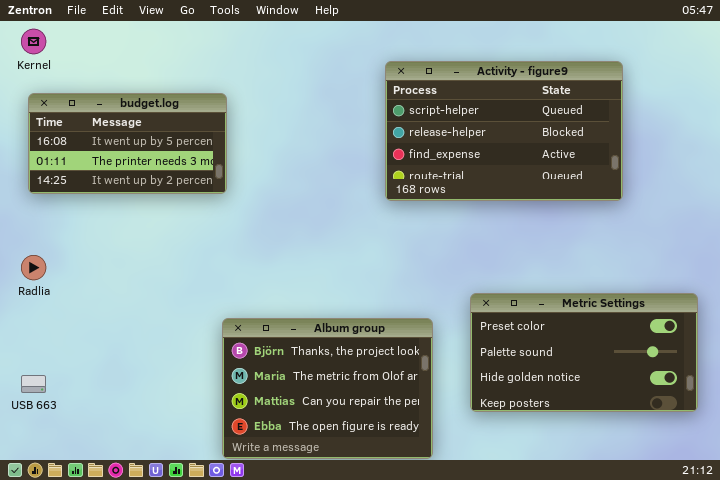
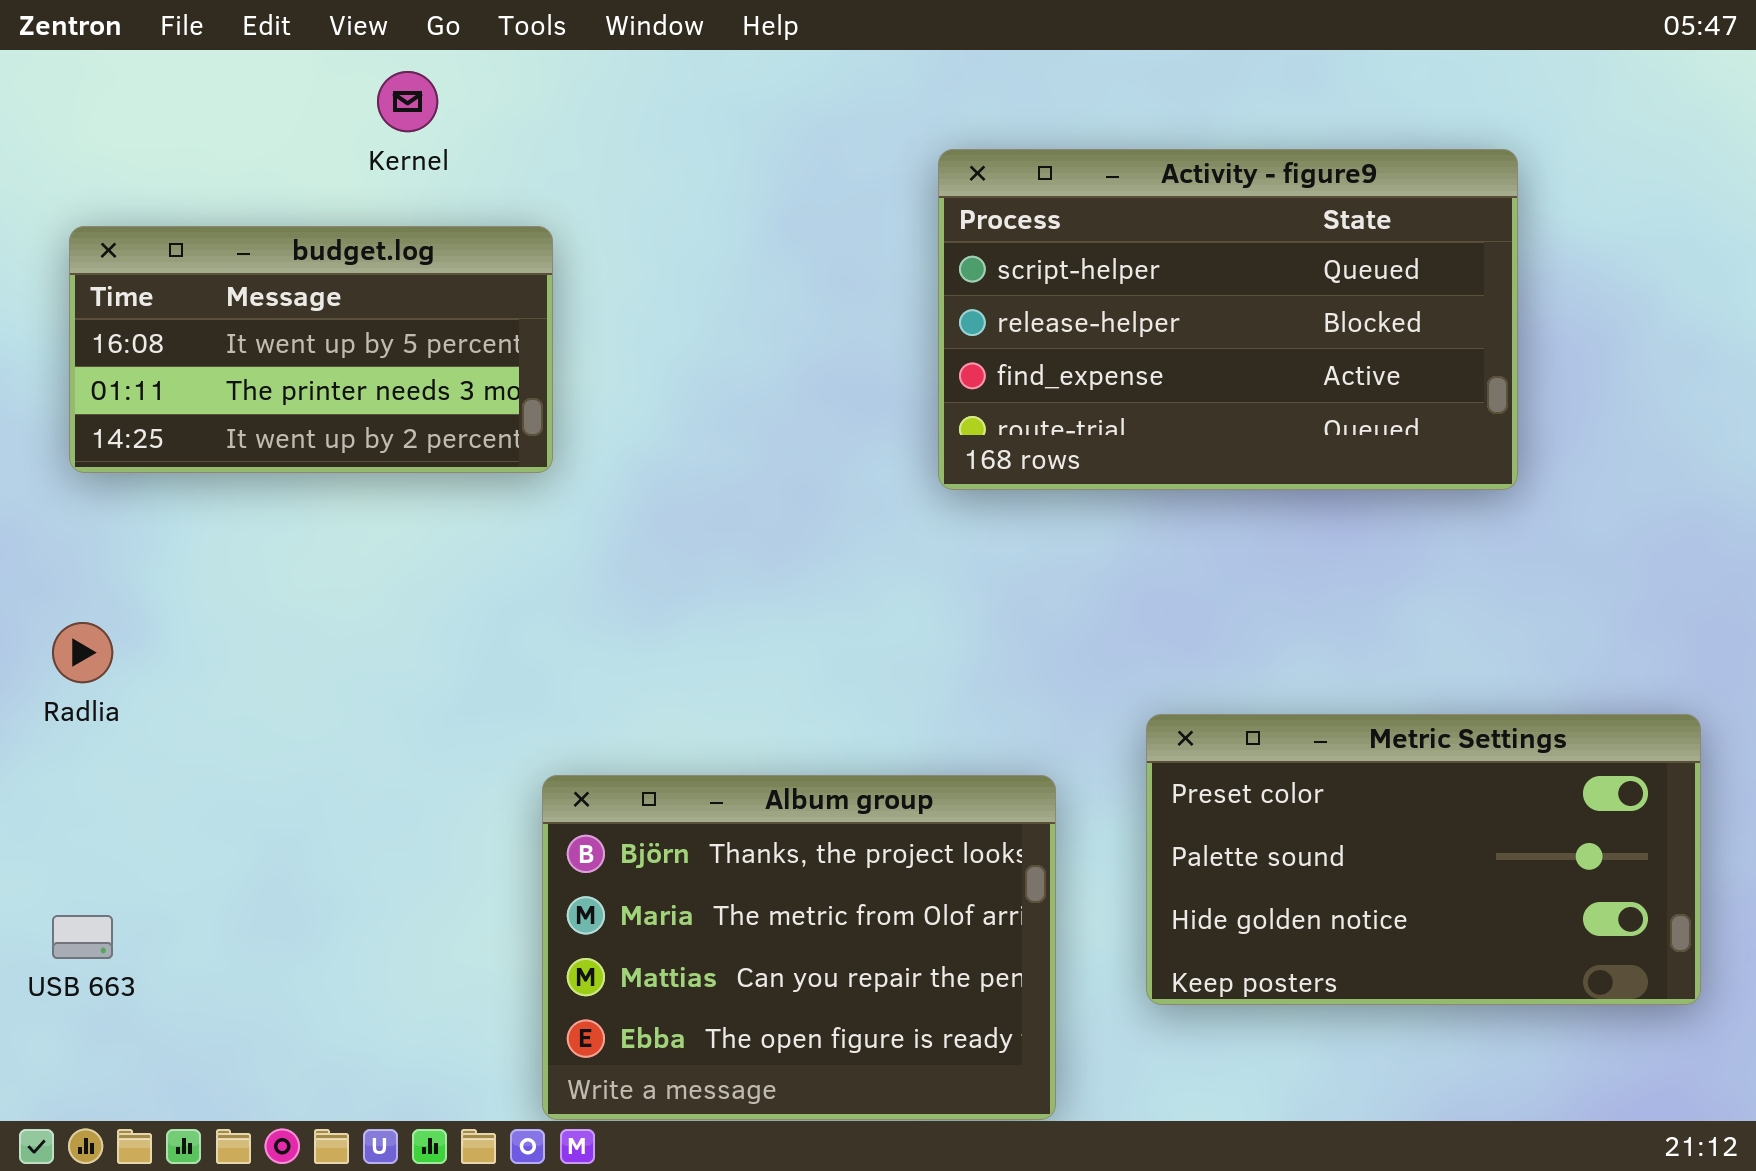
Kernel: [21,29,46,54] -> [377,71,438,132], moved

